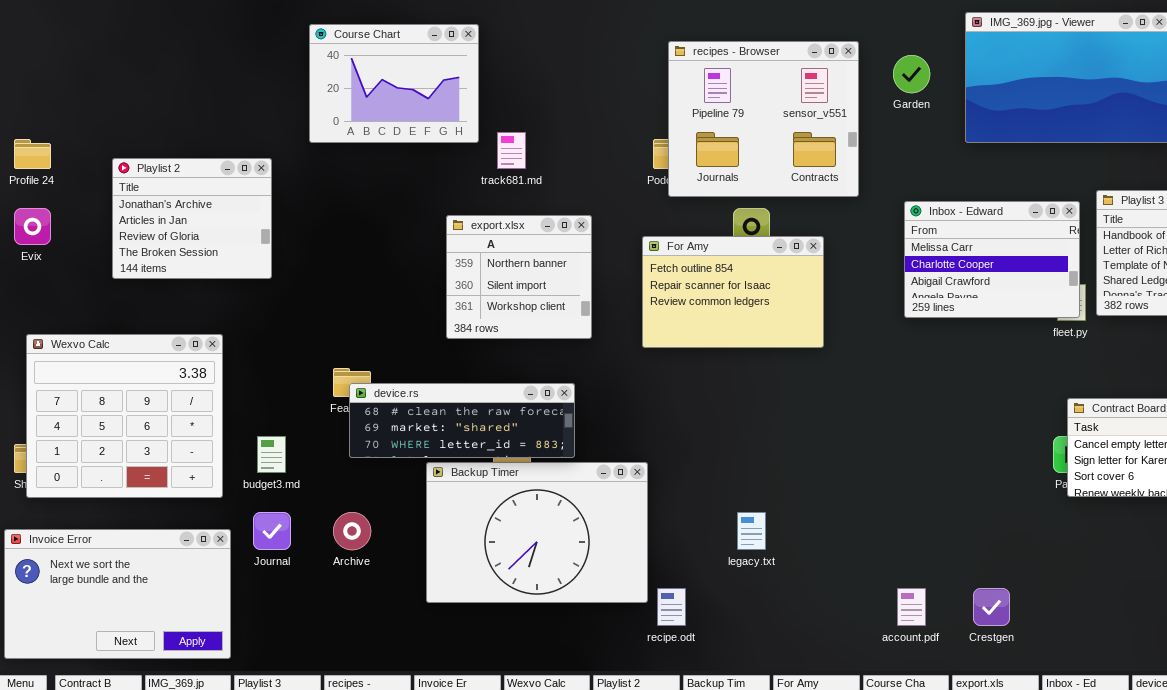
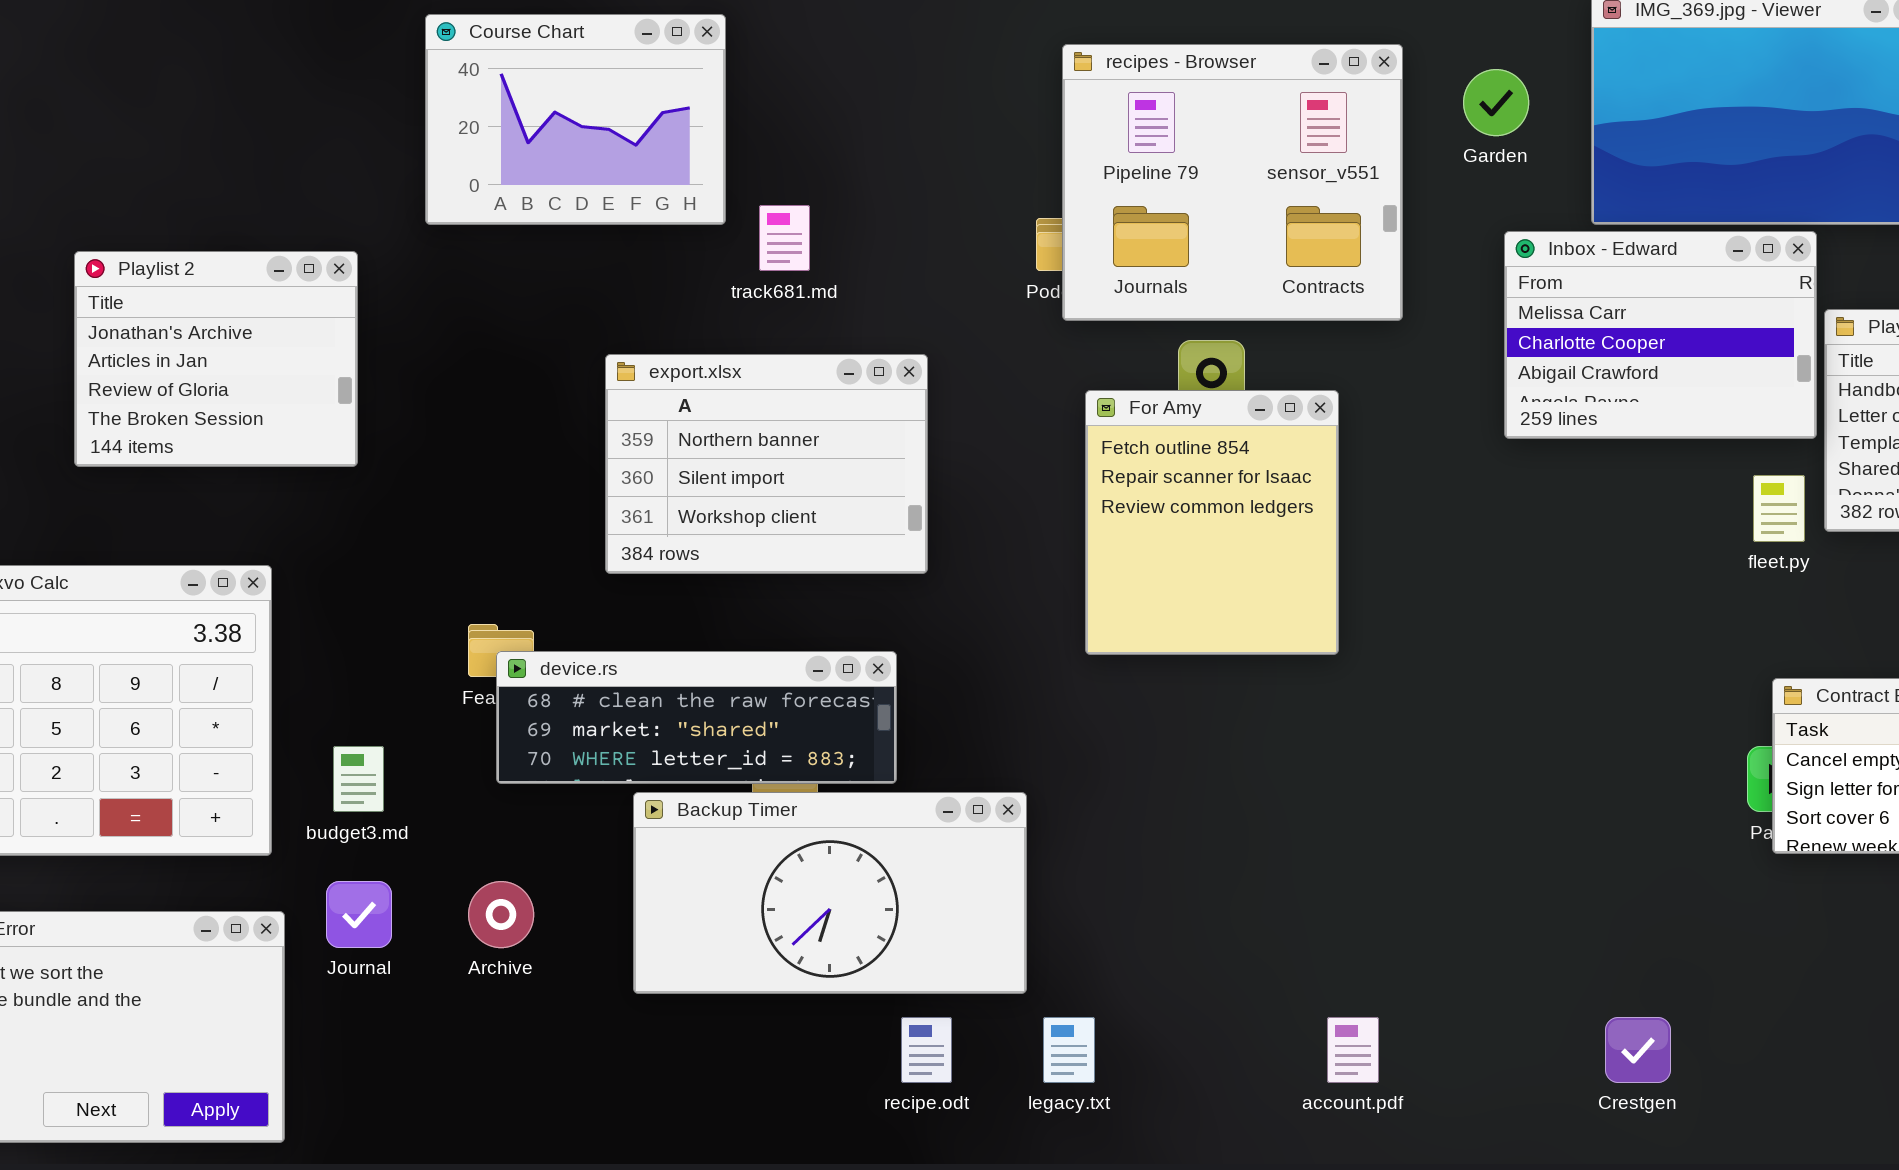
Inbox - Edward: [904,201,1080,318] -> [1504,231,1817,439], moved
export.xlsx: [446,215,592,339] -> [605,354,928,574], resized
For Amy: [642,236,824,348] -> [1085,390,1339,655], resized
Backup Timer: [426,462,648,603] -> [633,792,1027,994], resized
legacy.txt: [737,512,766,550] -> [1043,1017,1095,1083], moved
recipe.odt: [657,588,686,626] -> [901,1017,952,1083], moved
account.pdf: [897,588,926,626] -> [1327,1017,1379,1083], moved

